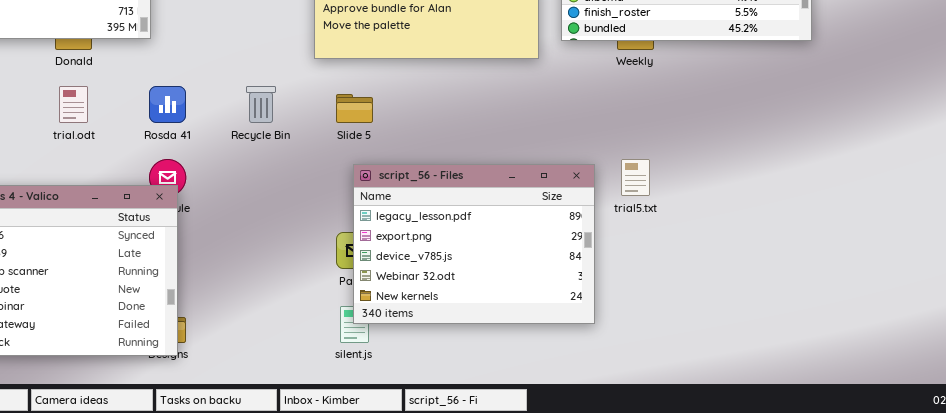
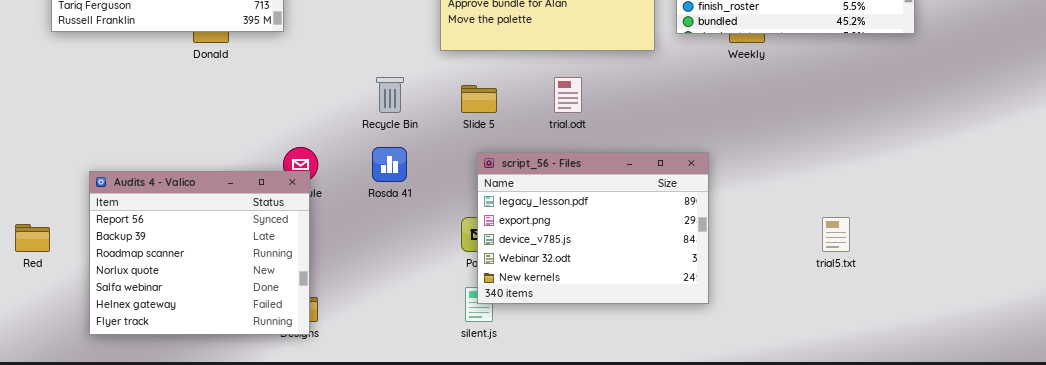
trial.odt: [59,86,88,123] -> [554,77,582,113], moved
Rosda 41: [149,86,186,123] -> [372,147,407,182], moved
trial5.txt: [621,159,650,196] -> [822,217,850,252], moved

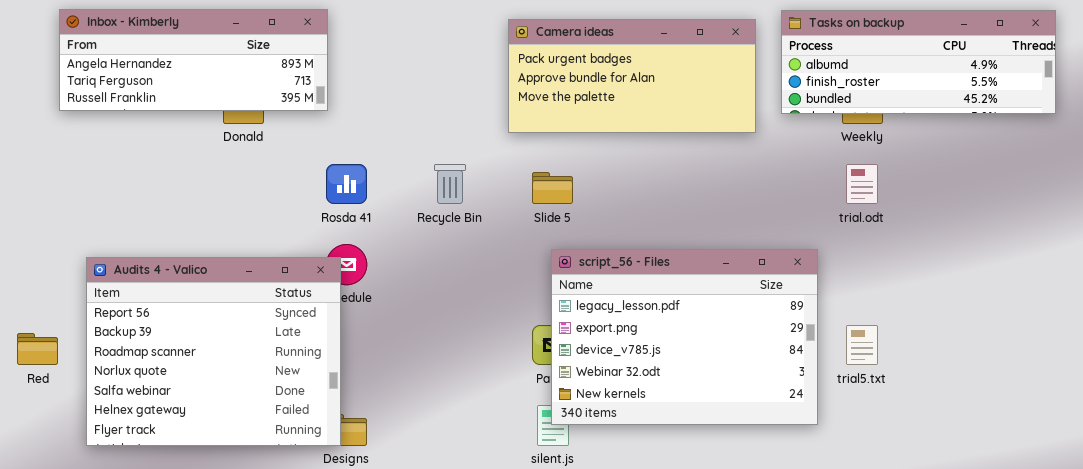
trial.odt: [554,77,582,113] -> [846,164,878,204], moved
Rosda 41: [372,147,407,182] -> [326,164,367,204], moved
Audits 4 - Valico: [89,171,310,335] -> [86,257,341,446], moved
trial5.txt: [822,217,850,252] -> [846,325,878,365], moved

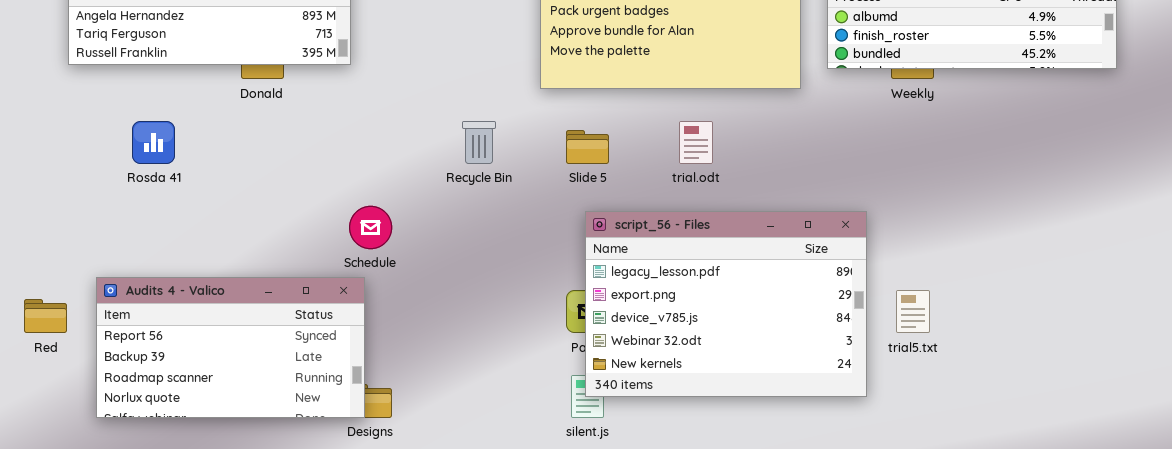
Rosda 41: [326,164,367,204] -> [132,121,175,164], moved
trial.odt: [846,164,878,204] -> [679,121,713,164], moved
Audits 4 - Valico: [86,257,341,446] -> [96,277,365,418], resized

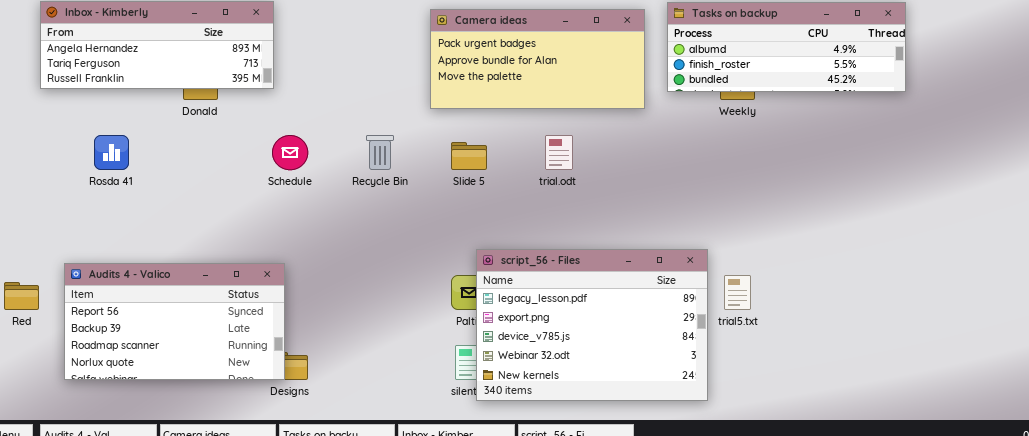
Schedule: [349,206,392,249] -> [272,135,308,170], moved
script_56 - Files: [585,211,867,397] -> [476,249,708,401], moved

